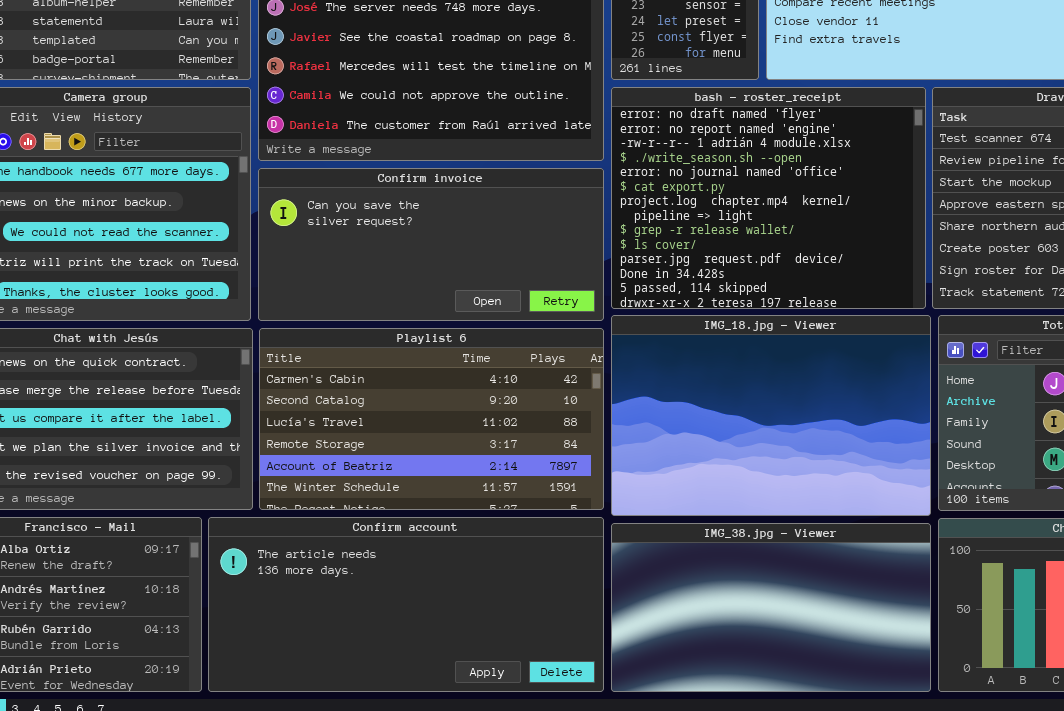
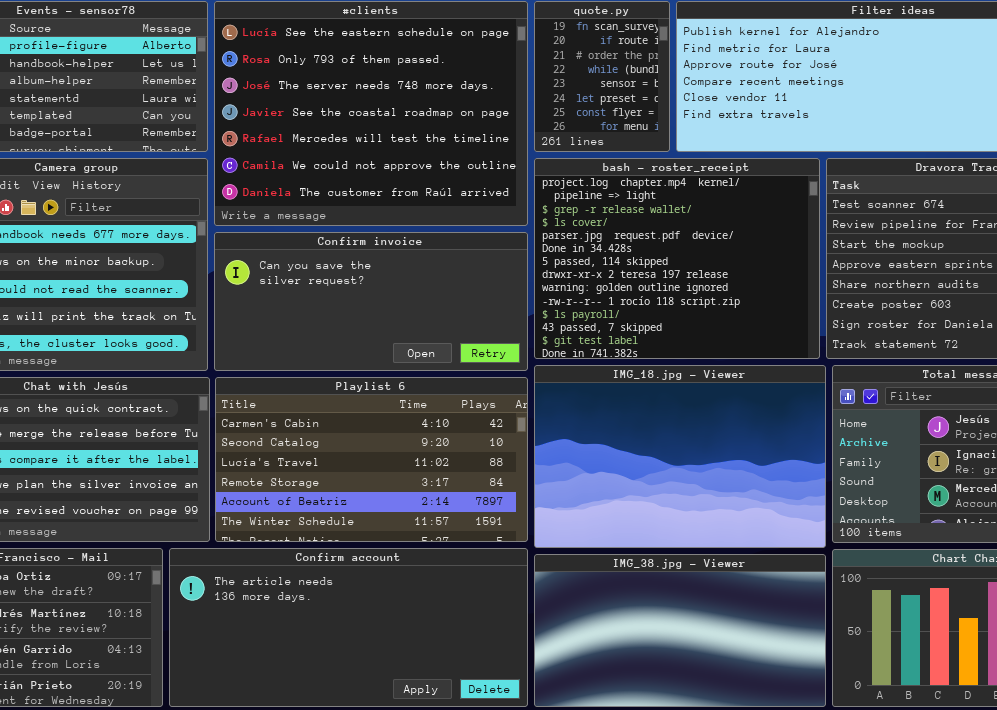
bash - roster_receipt: [611,87,926,309] -> [534,158,820,359], scrolled down 6 rows

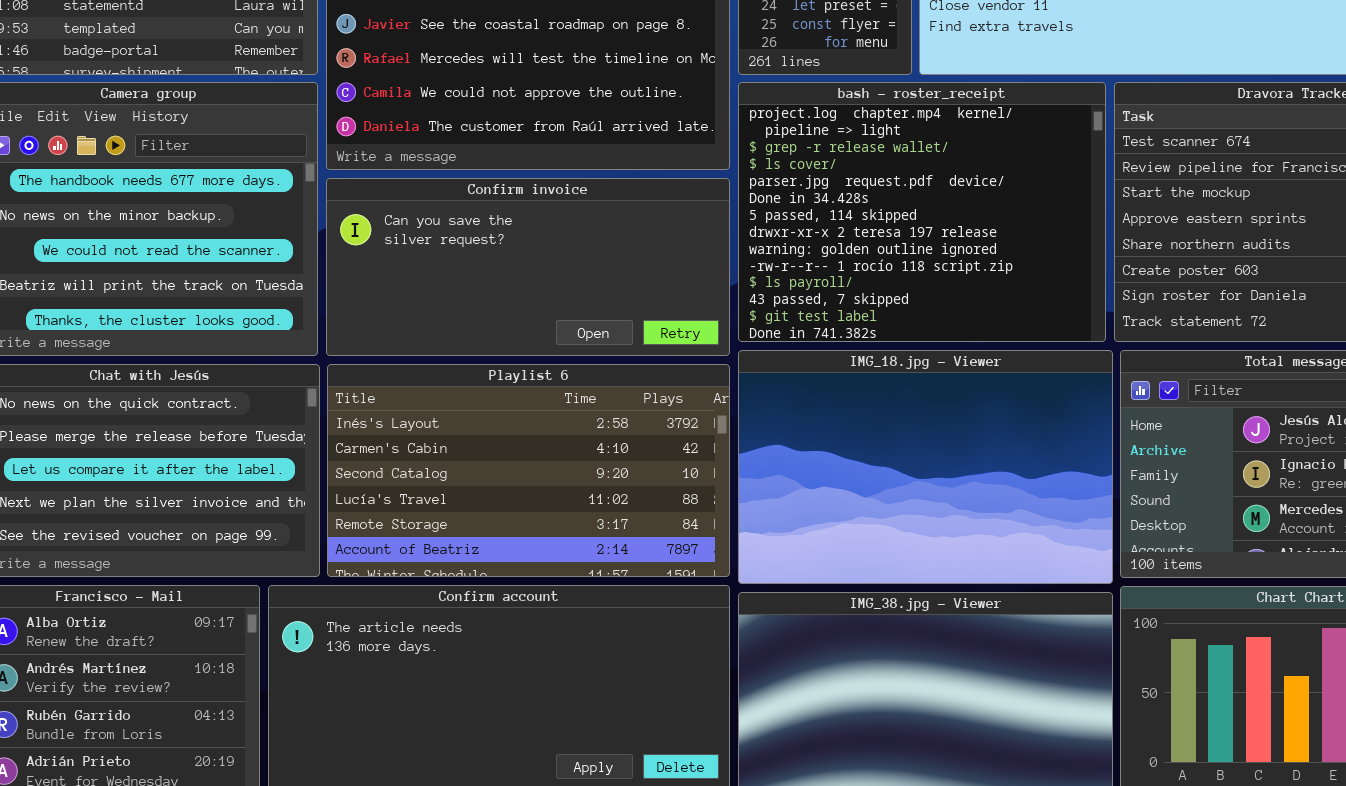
Playlist 6: [215,377,528,542] -> [327,364,730,577], scrolled up 1 row

